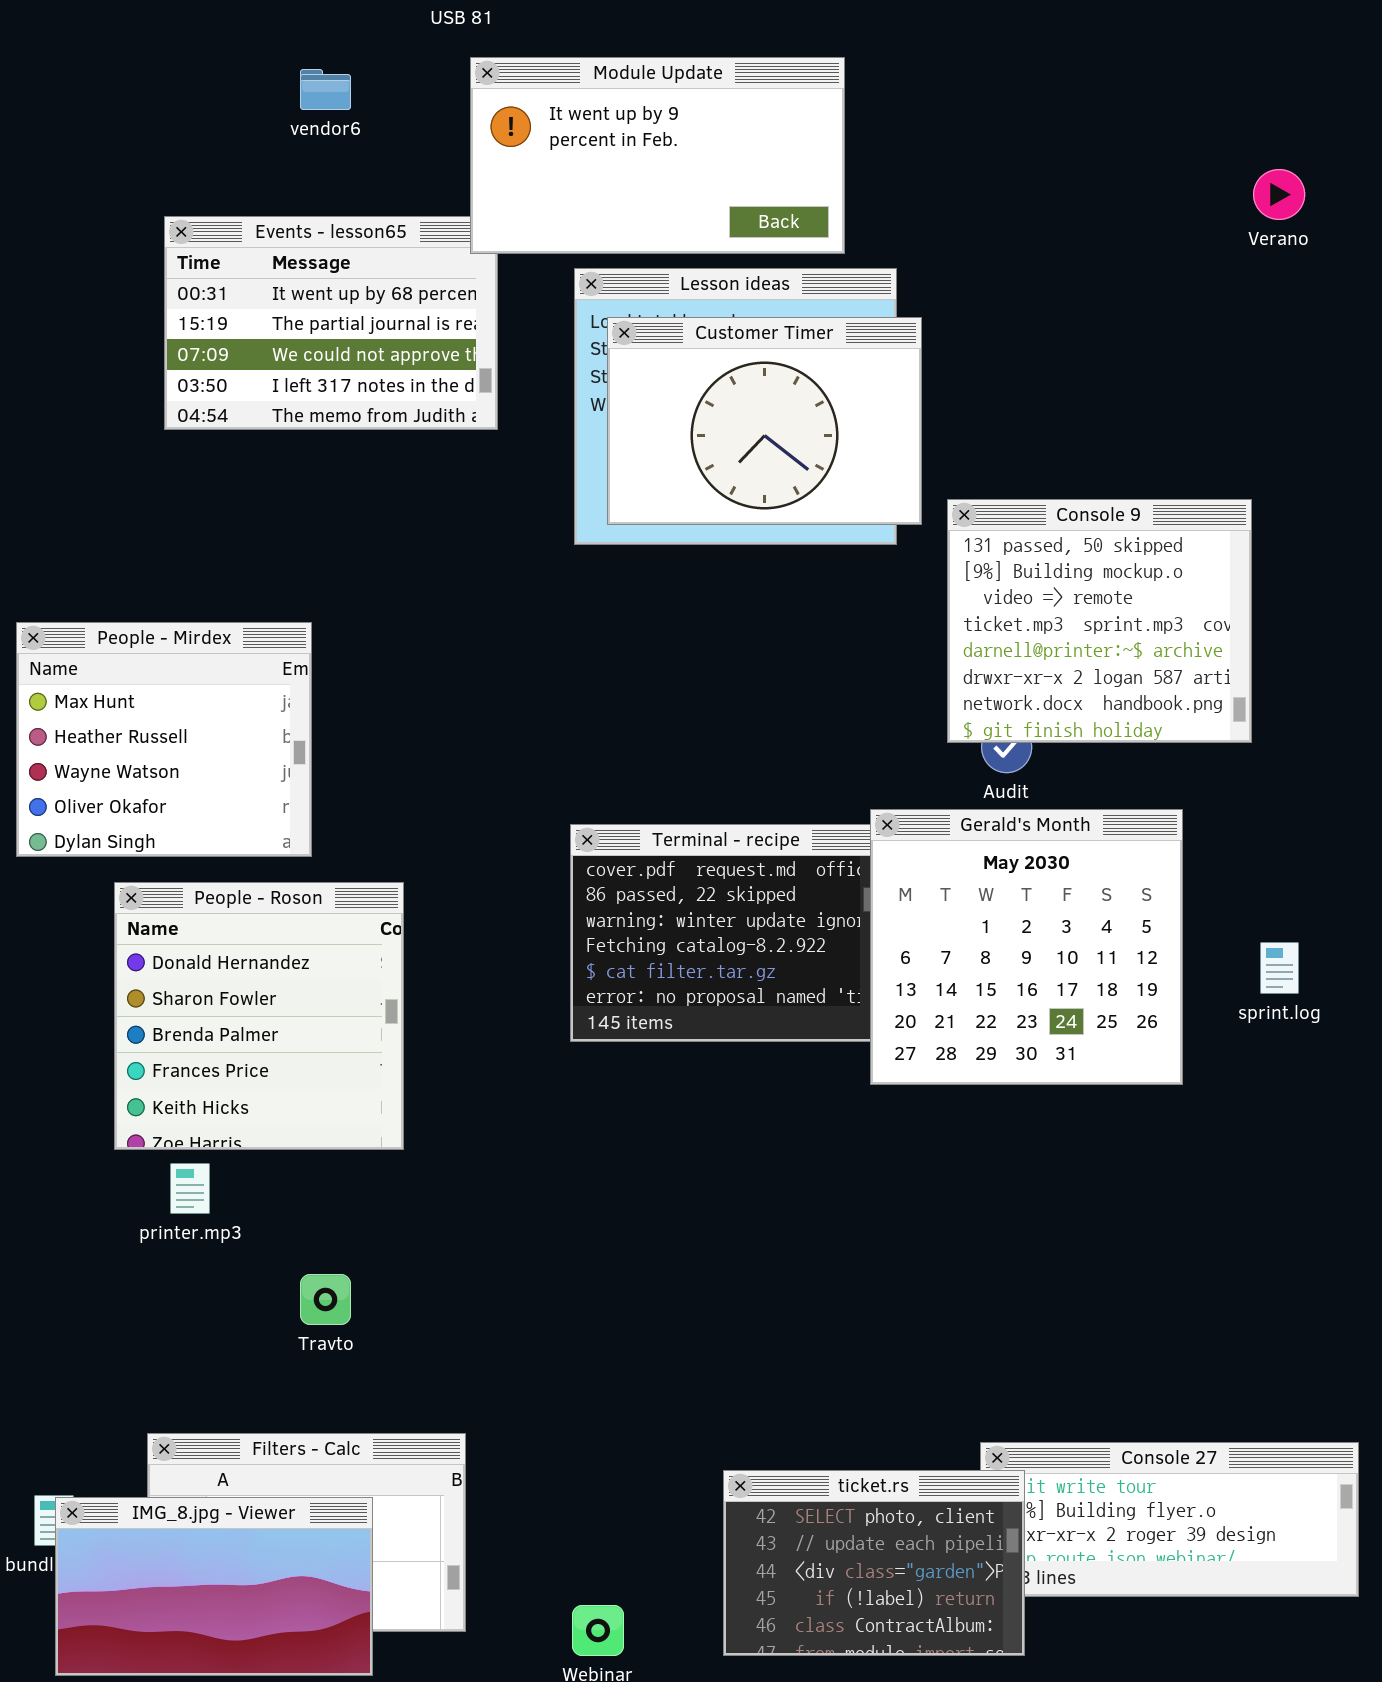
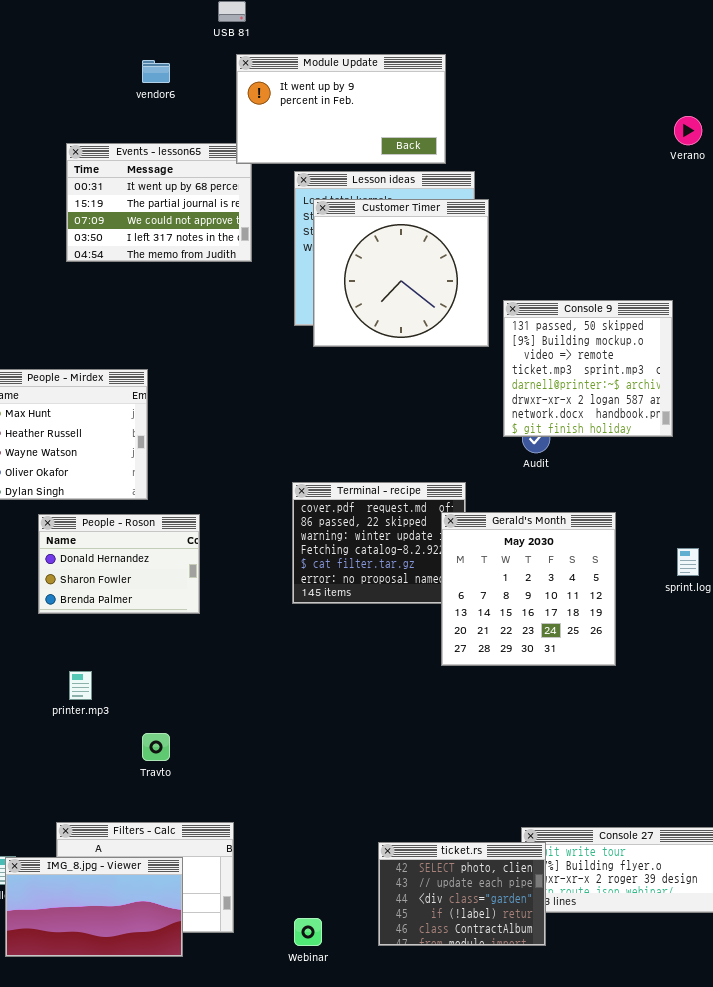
Customer Timer: [607,317,922,525] -> [313,199,489,347], resized
Gerald's Month: [870,809,1183,1085] -> [441,512,616,666], moved
People - Roson: [114,882,404,1150] -> [38,514,200,614], resized

